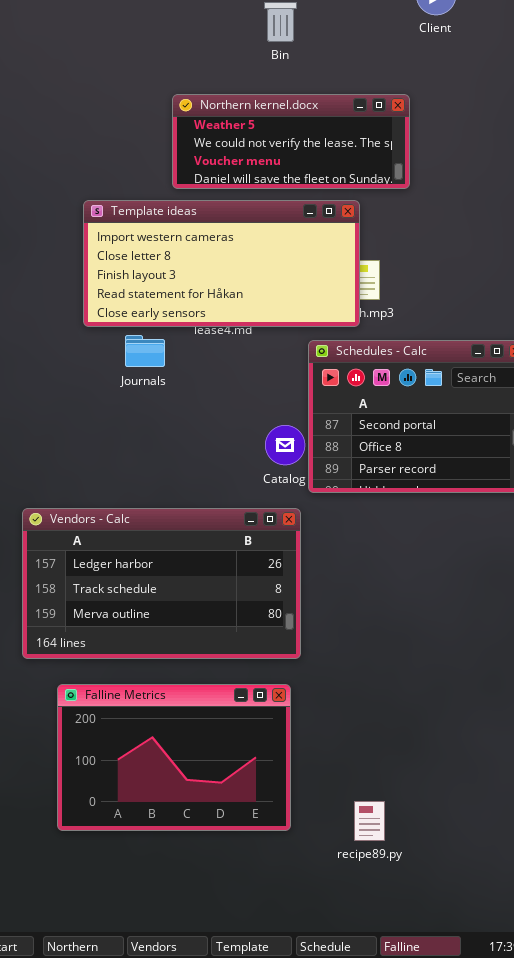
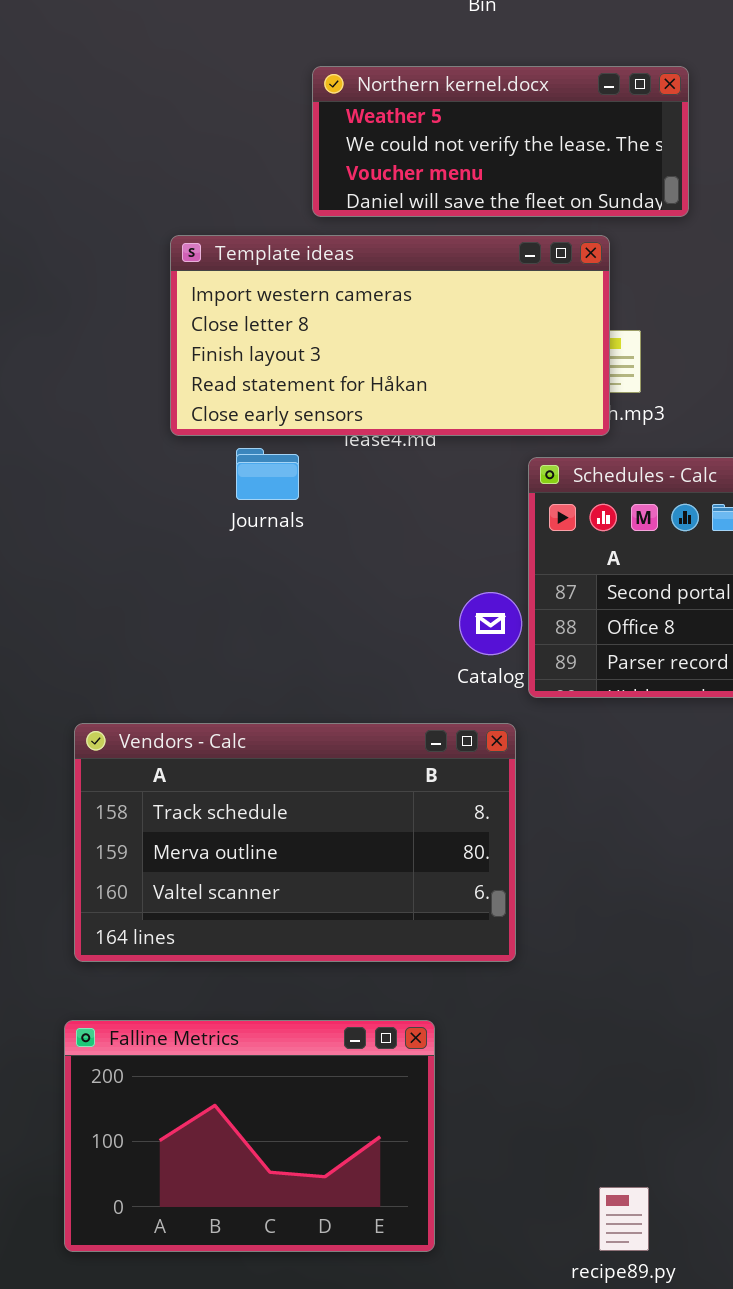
Vendors - Calc: [22,508,301,659] -> [74,723,516,962], scrolled down 1 row
Falline Metrics: [57,684,291,831] -> [64,1020,435,1252], moved

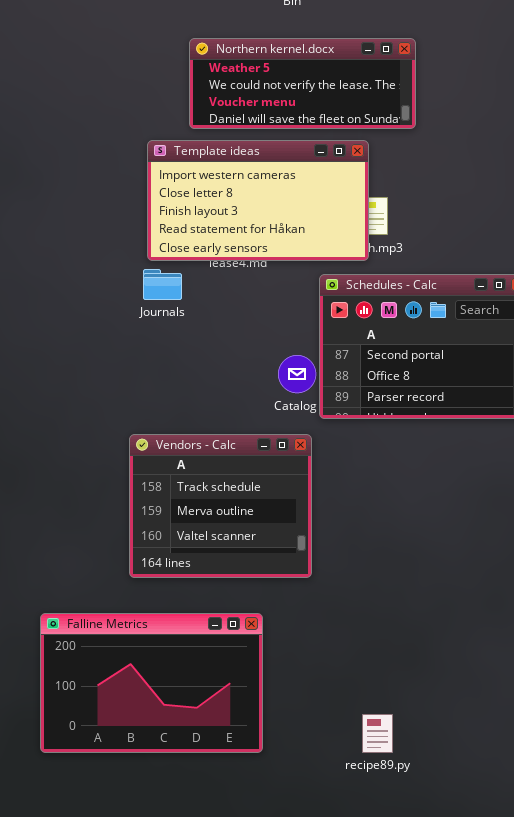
Template ideas: [170,235,610,436] -> [147,140,369,261], resized
Vendors - Calc: [74,723,516,962] -> [129,434,312,578], resized

